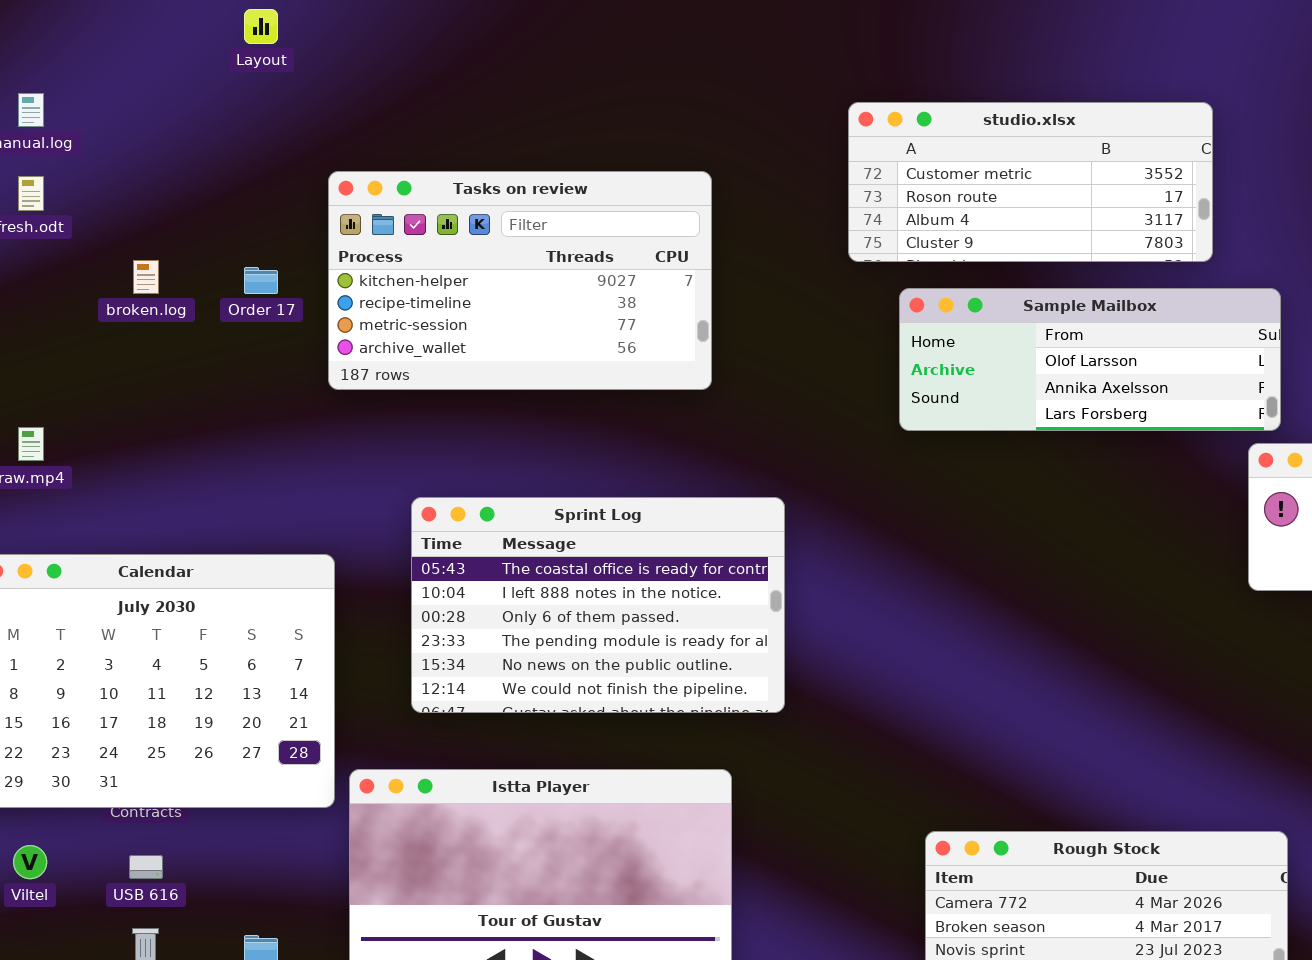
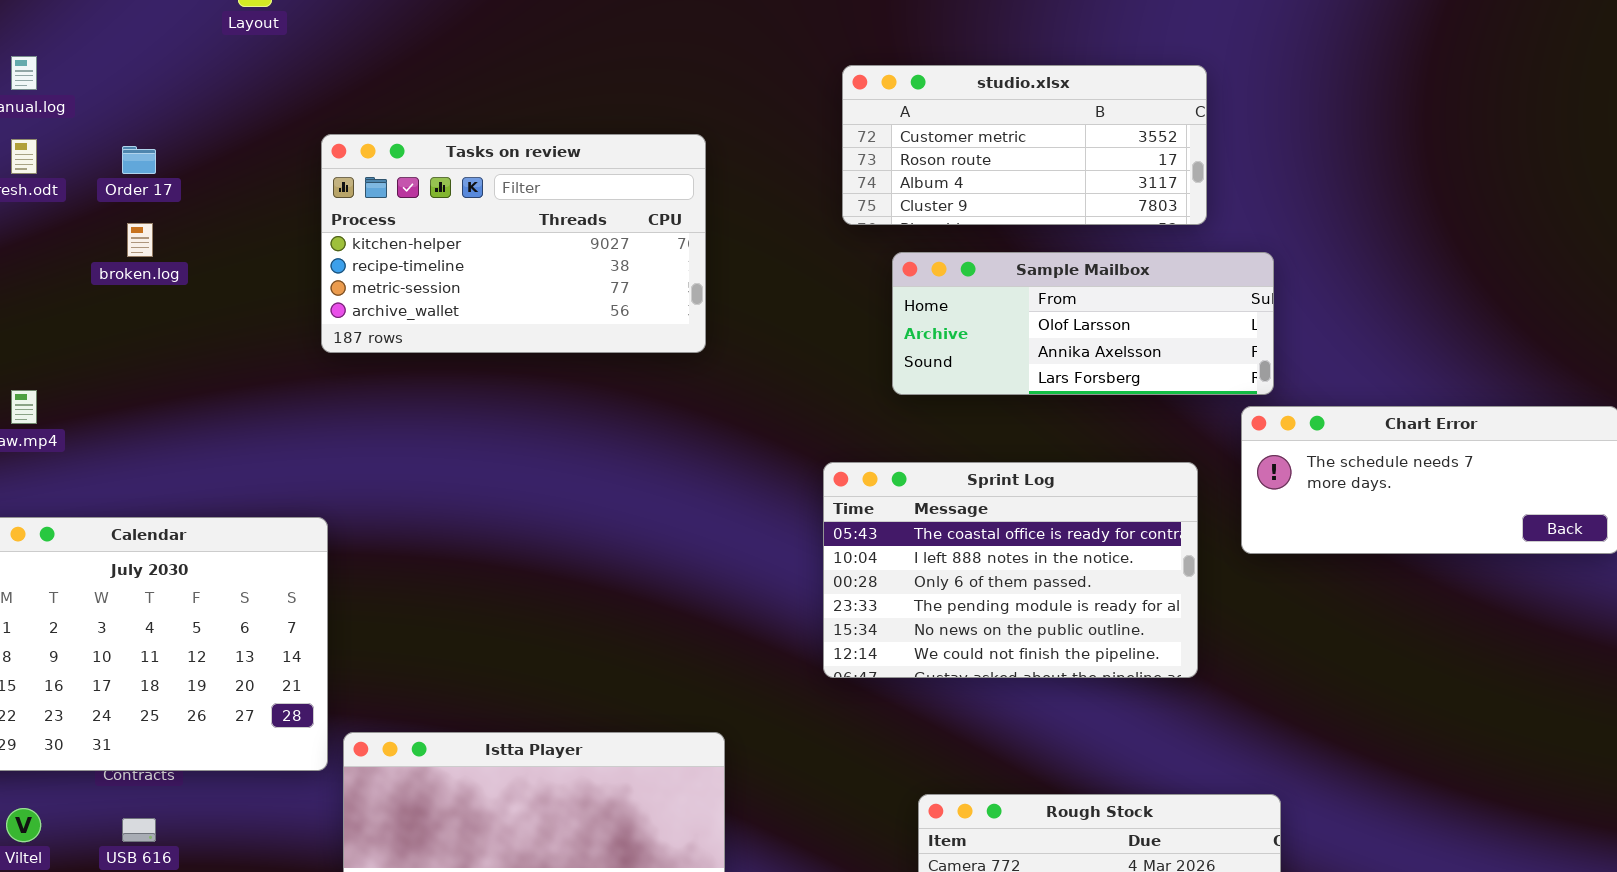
Order 17: [244,267,278,294] -> [122,146,156,174], moved
Sprint Log: [411,497,785,713] -> [823,462,1198,678], moved

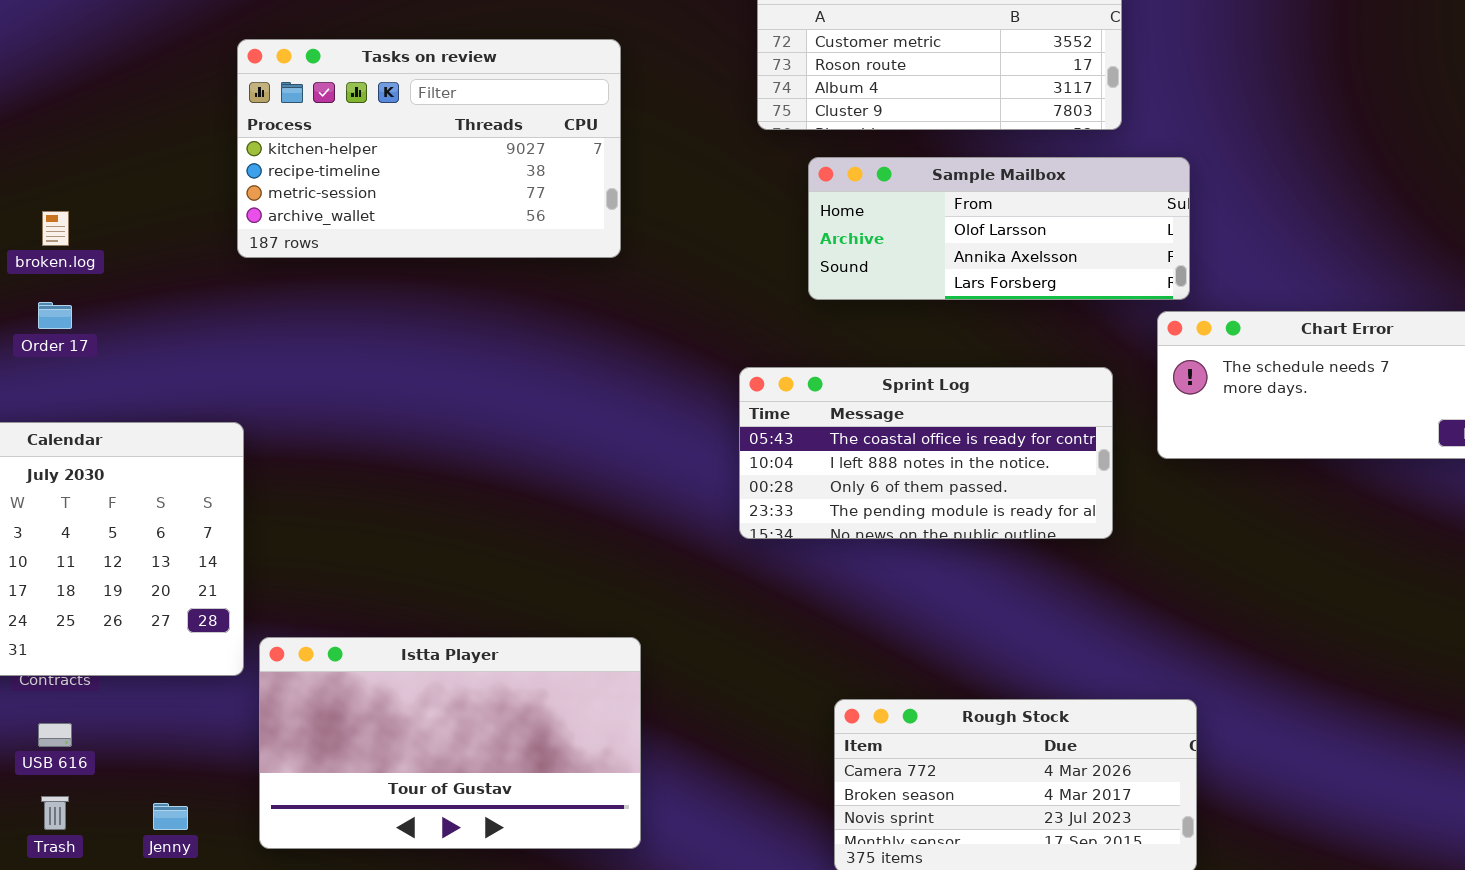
Order 17: [122,146,156,174] -> [38,302,72,329], moved
broken.log: [127,223,153,257] -> [42,211,69,246], moved
Sprint Log: [823,462,1198,678] -> [739,367,1113,539], resized

